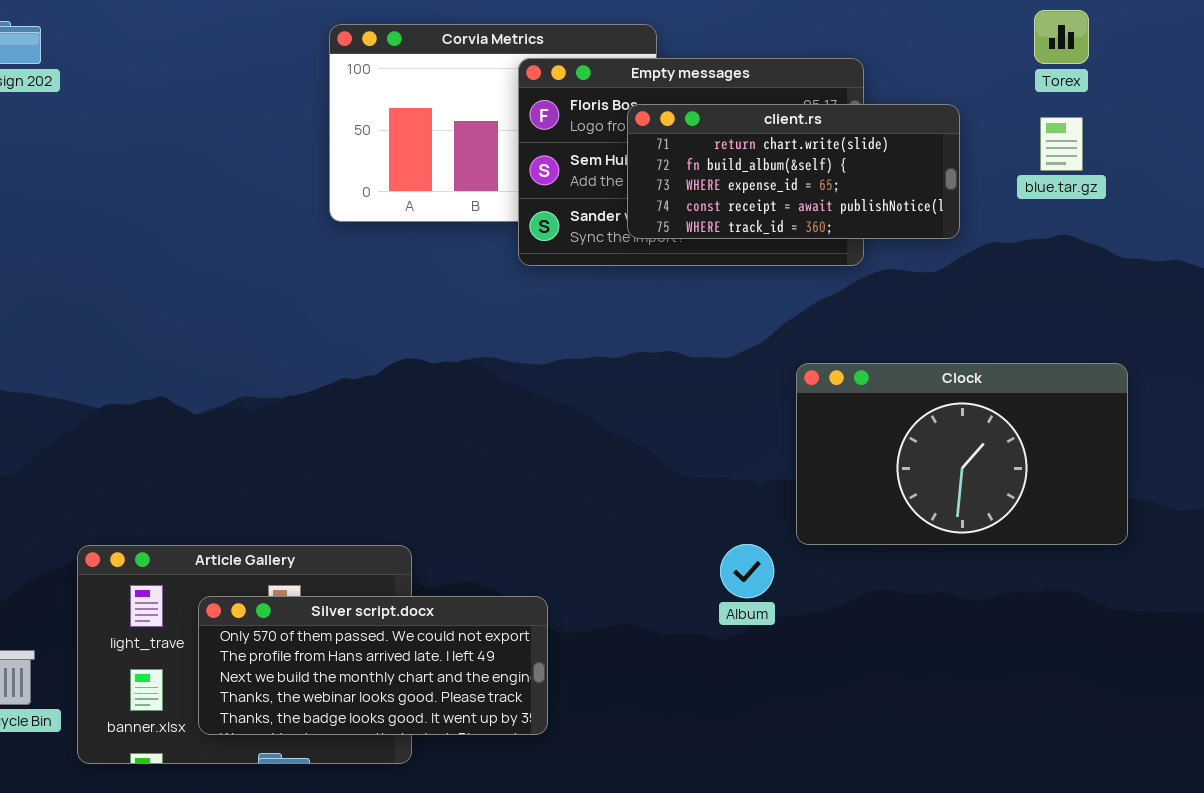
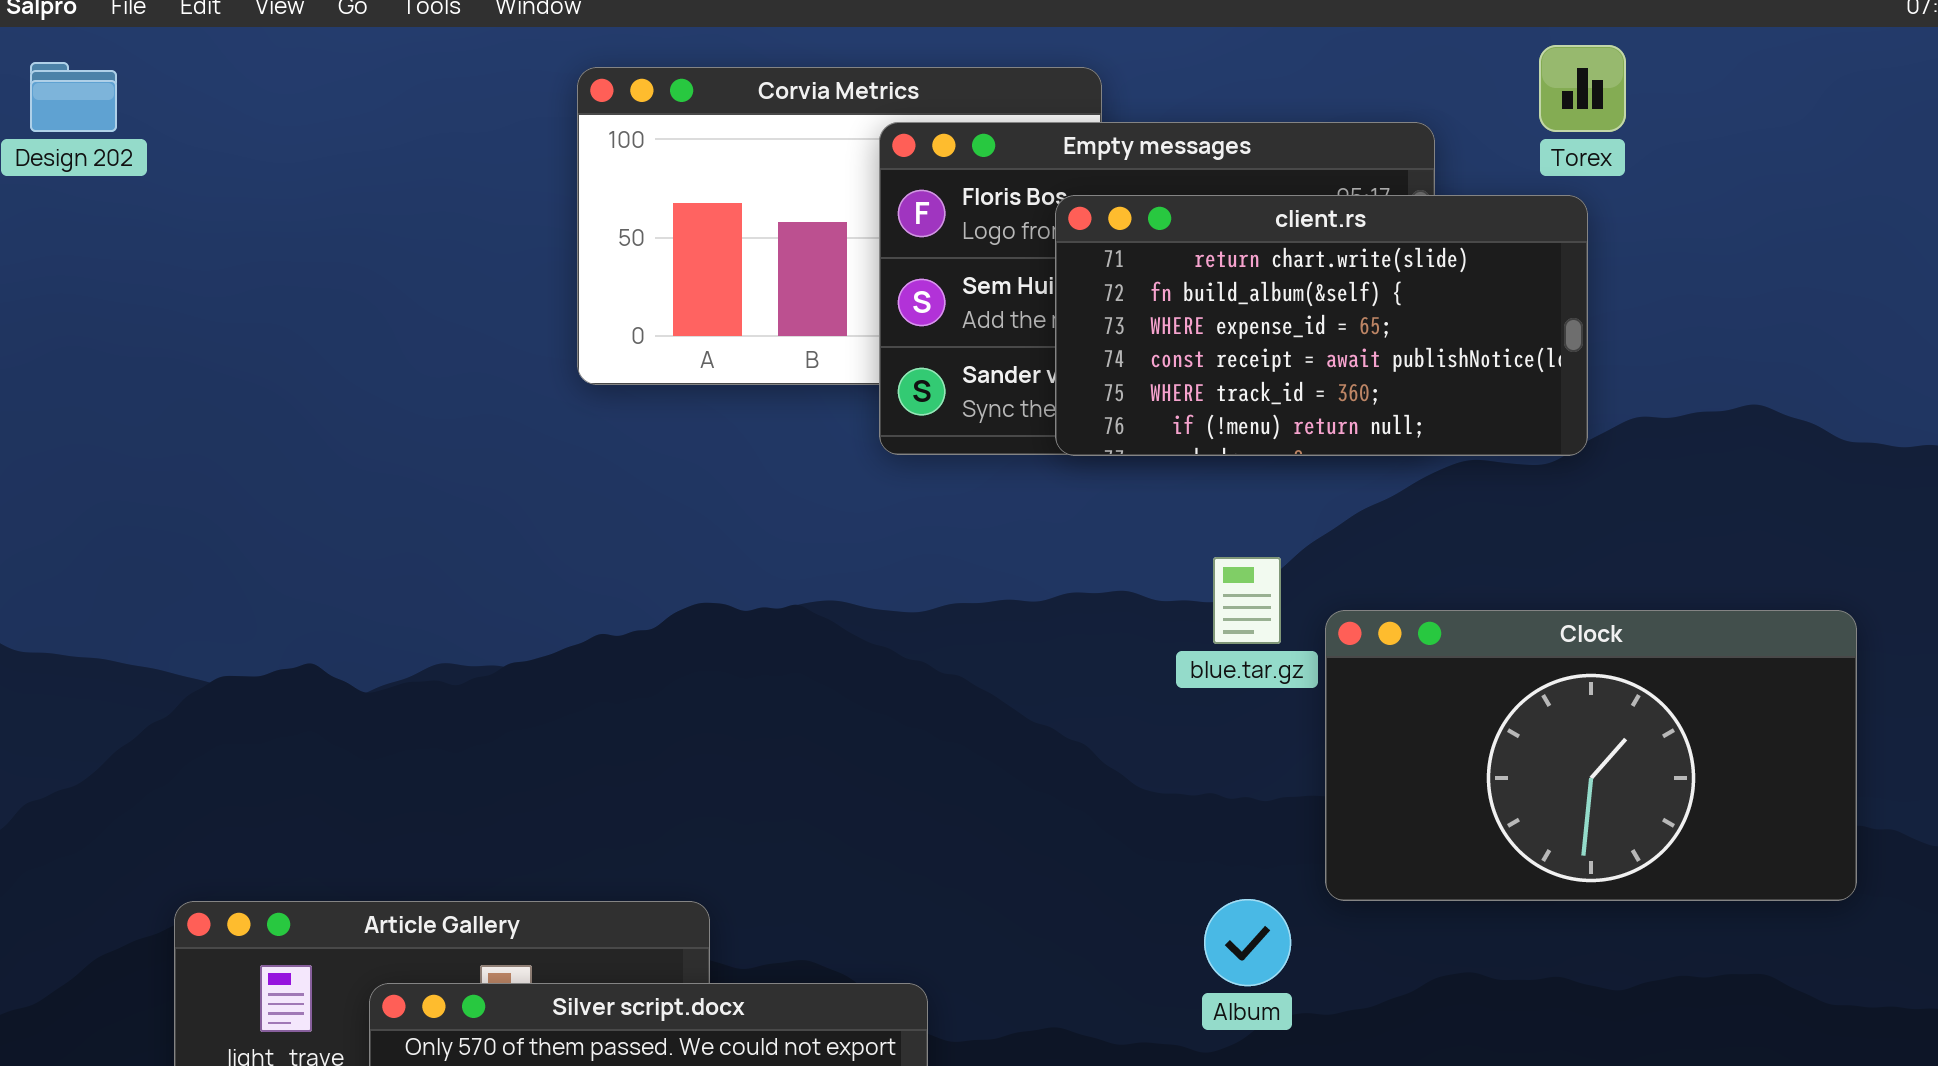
Torex: [1034,10,1089,64] -> [1539,45,1626,132], moved
client.rs: [627,104,960,239] -> [1055,195,1588,456], resized
blue.tar.gz: [1040,117,1083,171] -> [1213,557,1281,644], moved

